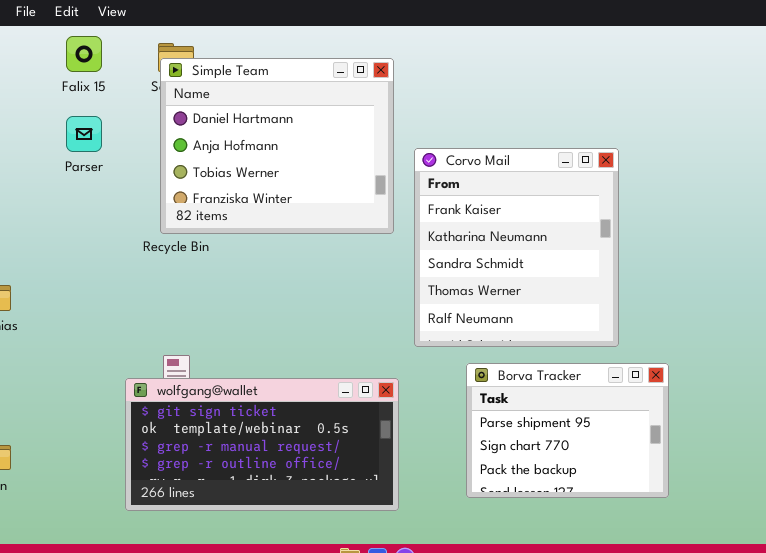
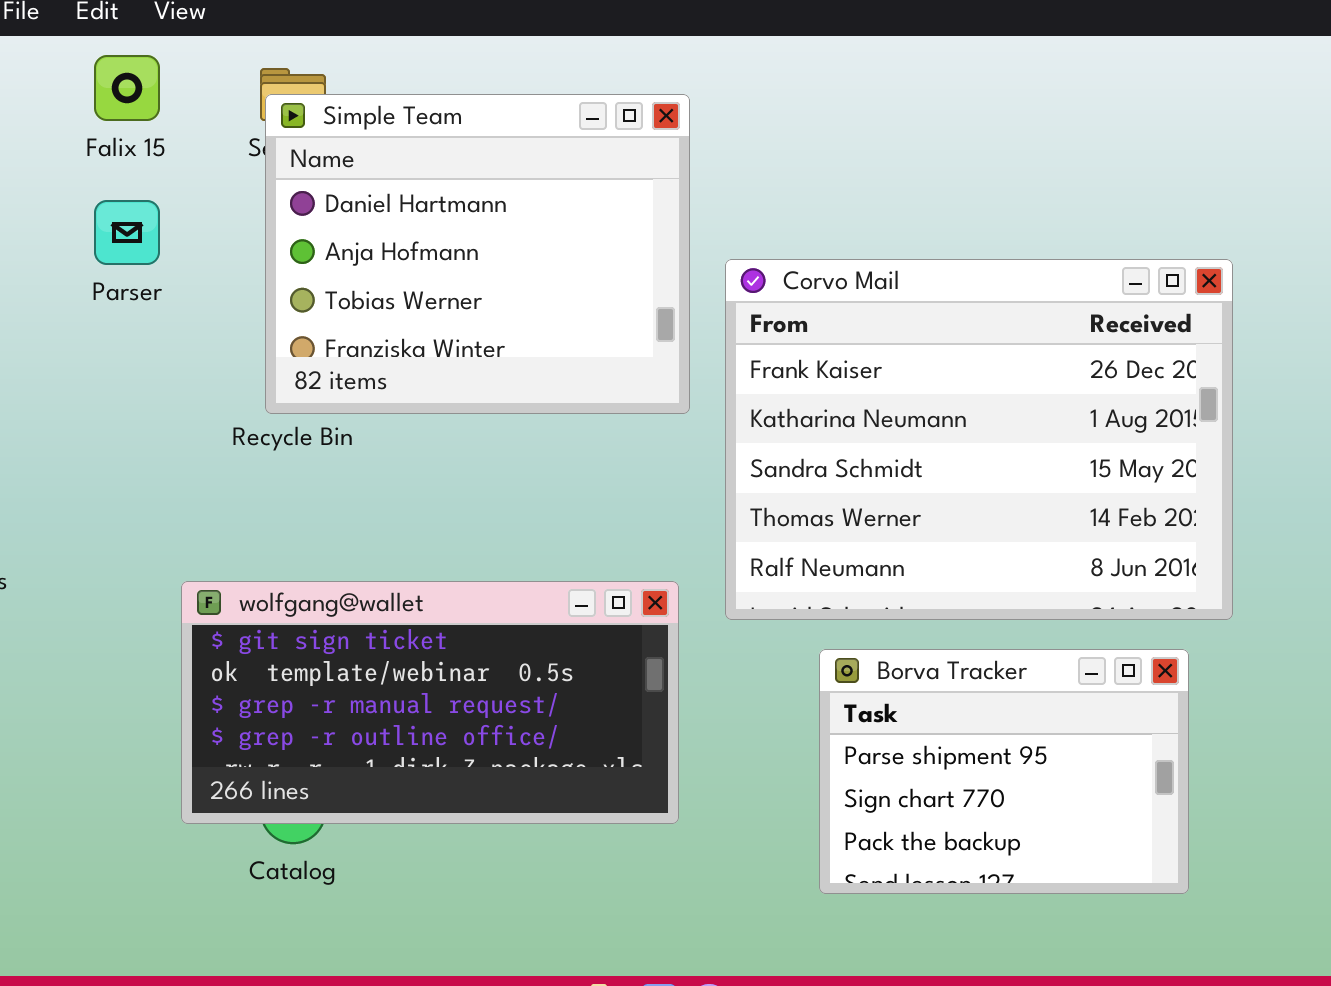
Corvo Mail: [414,148,619,347] -> [725,259,1233,620], resized
wolfgang@wallet: [125,378,399,511] -> [181,581,679,824], moved

